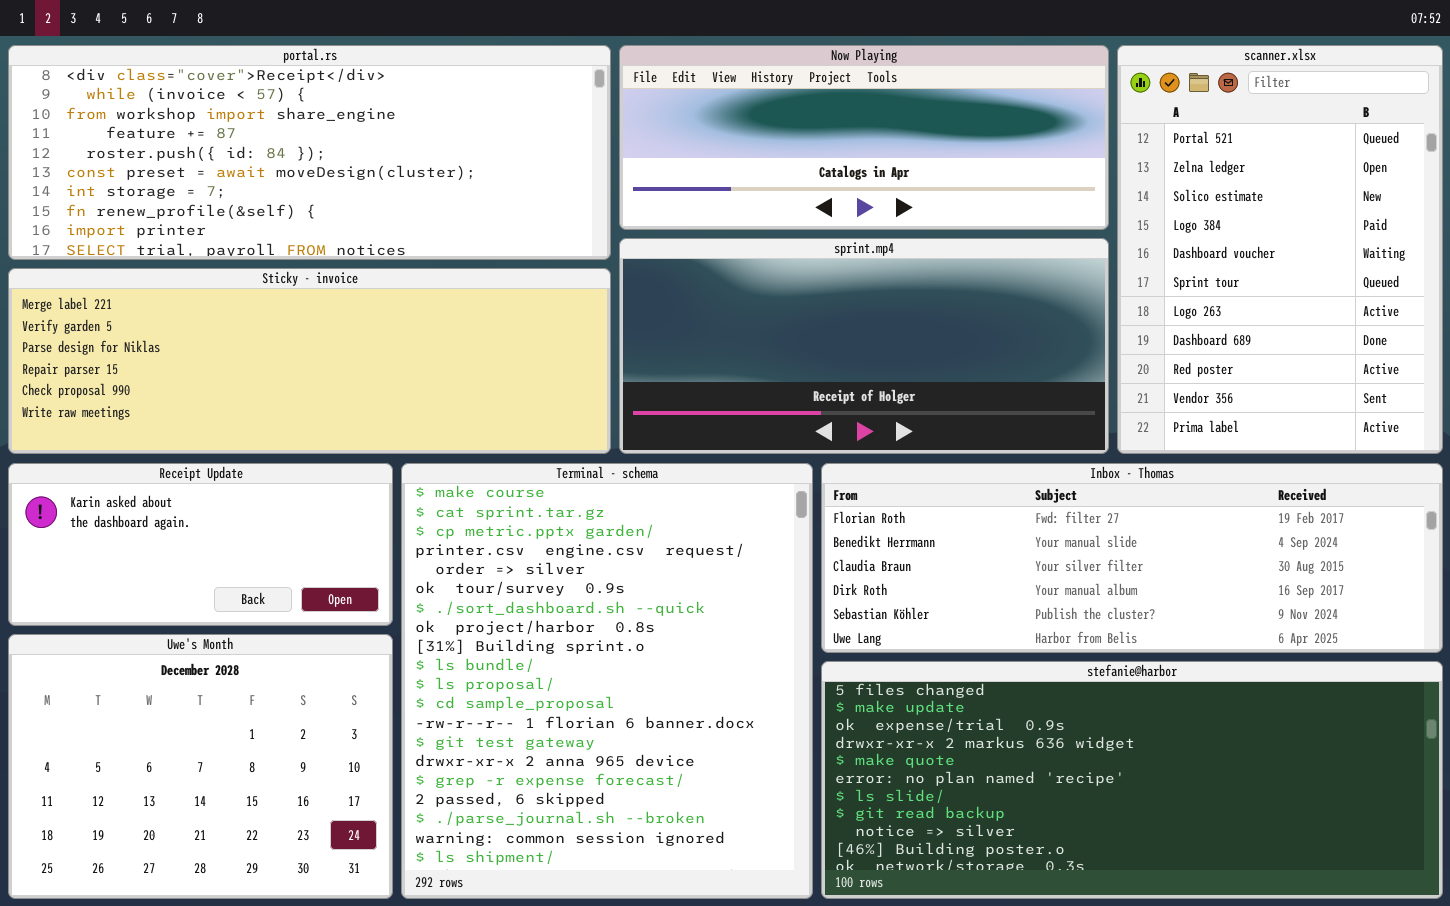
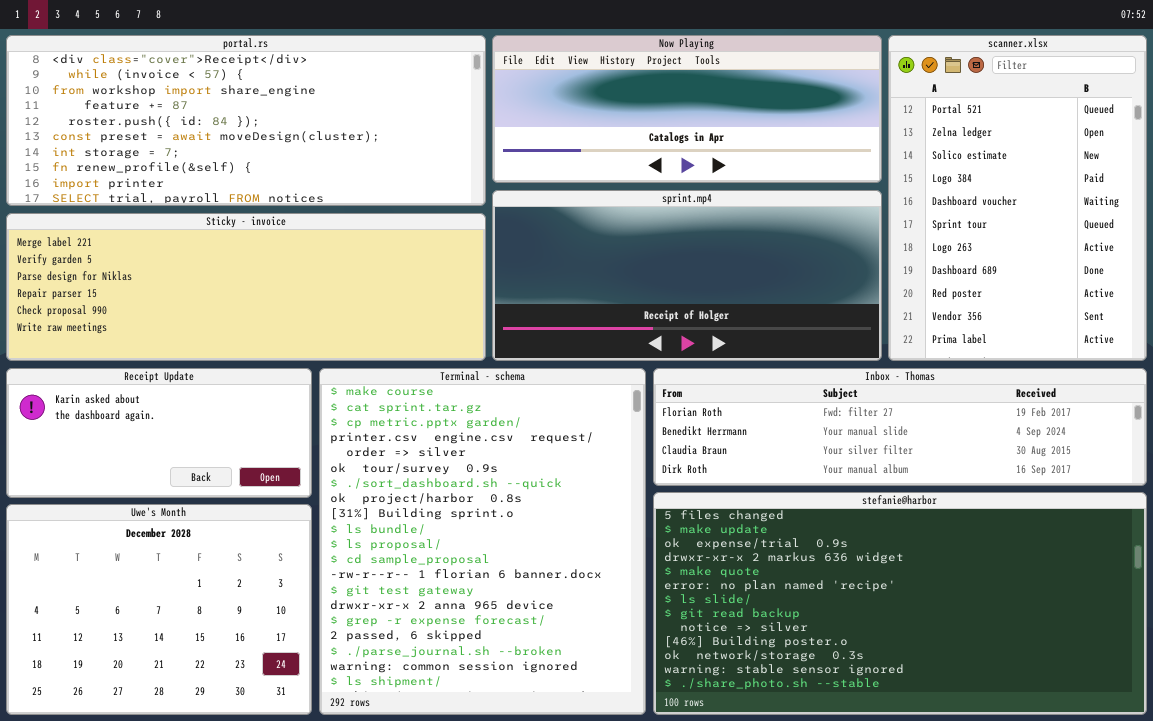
Inbox - Thomas: [821,463,1443,653] -> [653,368,1147,486], resized
stefanie@harbor: [821,661,1443,899] -> [653,492,1147,715], resized

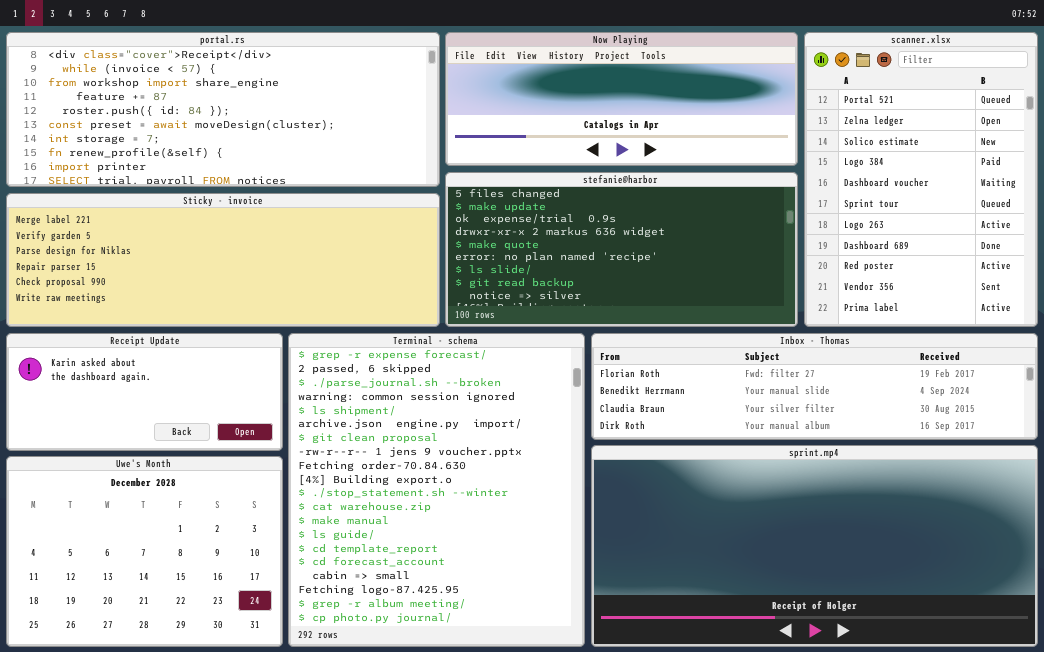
sprint.mp4: [492,190,882,361] -> [591,445,1038,647], moved, resized
Terminal - schema: [319,368,646,715] -> [288,333,585,647], scrolled down 15 rows
stefanie@harbor: [653,492,1147,715] -> [445,172,798,327], moved, resized

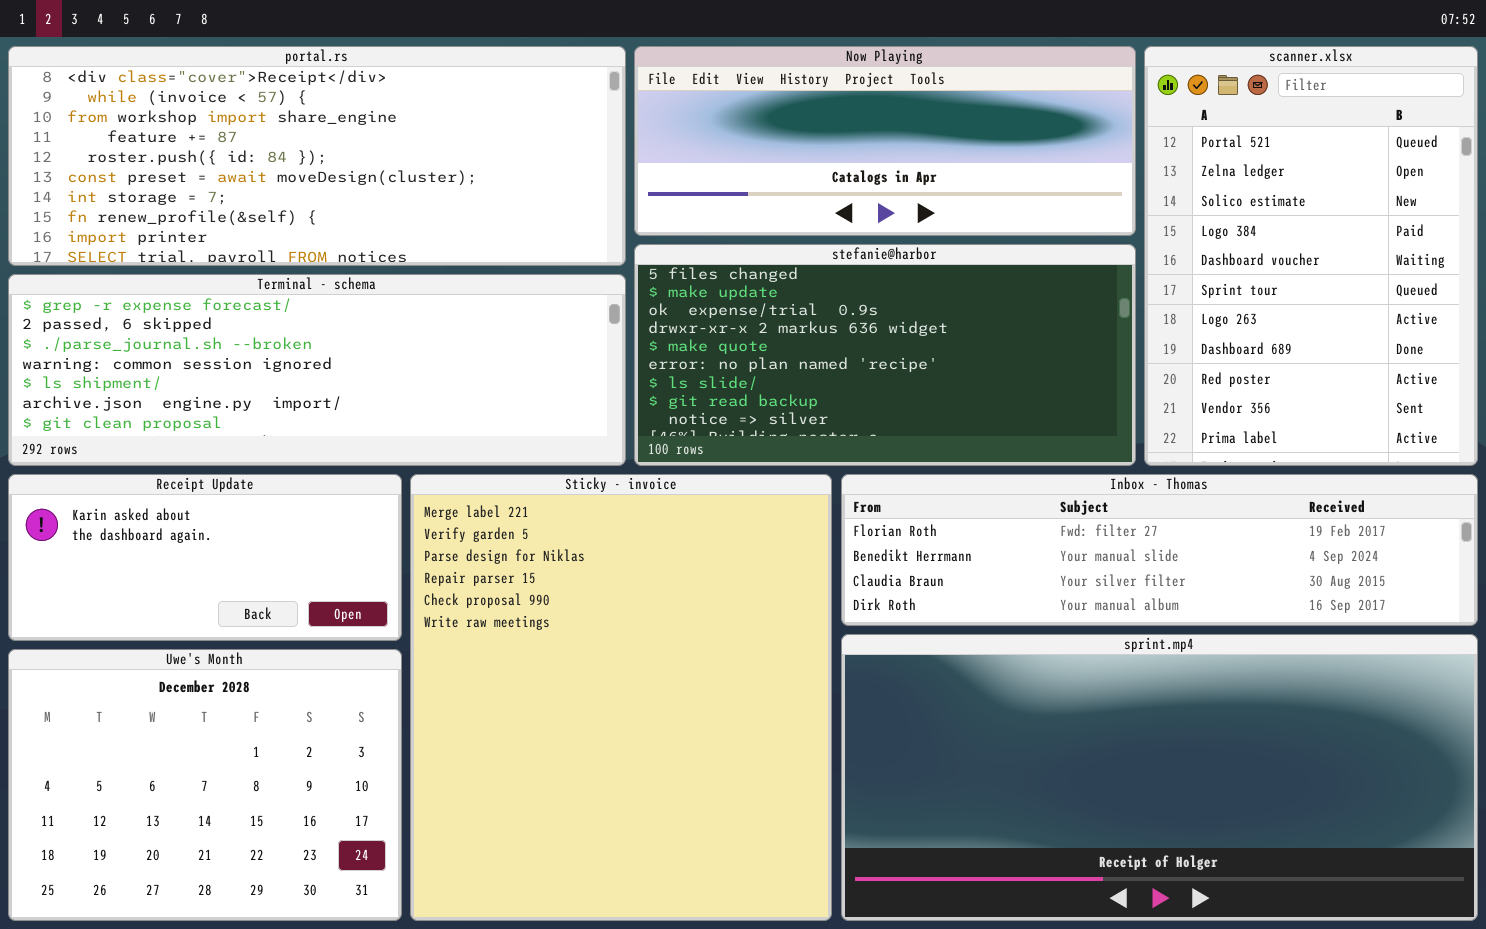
Sticky - invoice: [6,193,440,327] -> [410,474,832,921], moved, resized
Terminal - schema: [288,333,585,647] -> [8,274,626,466], moved, resized

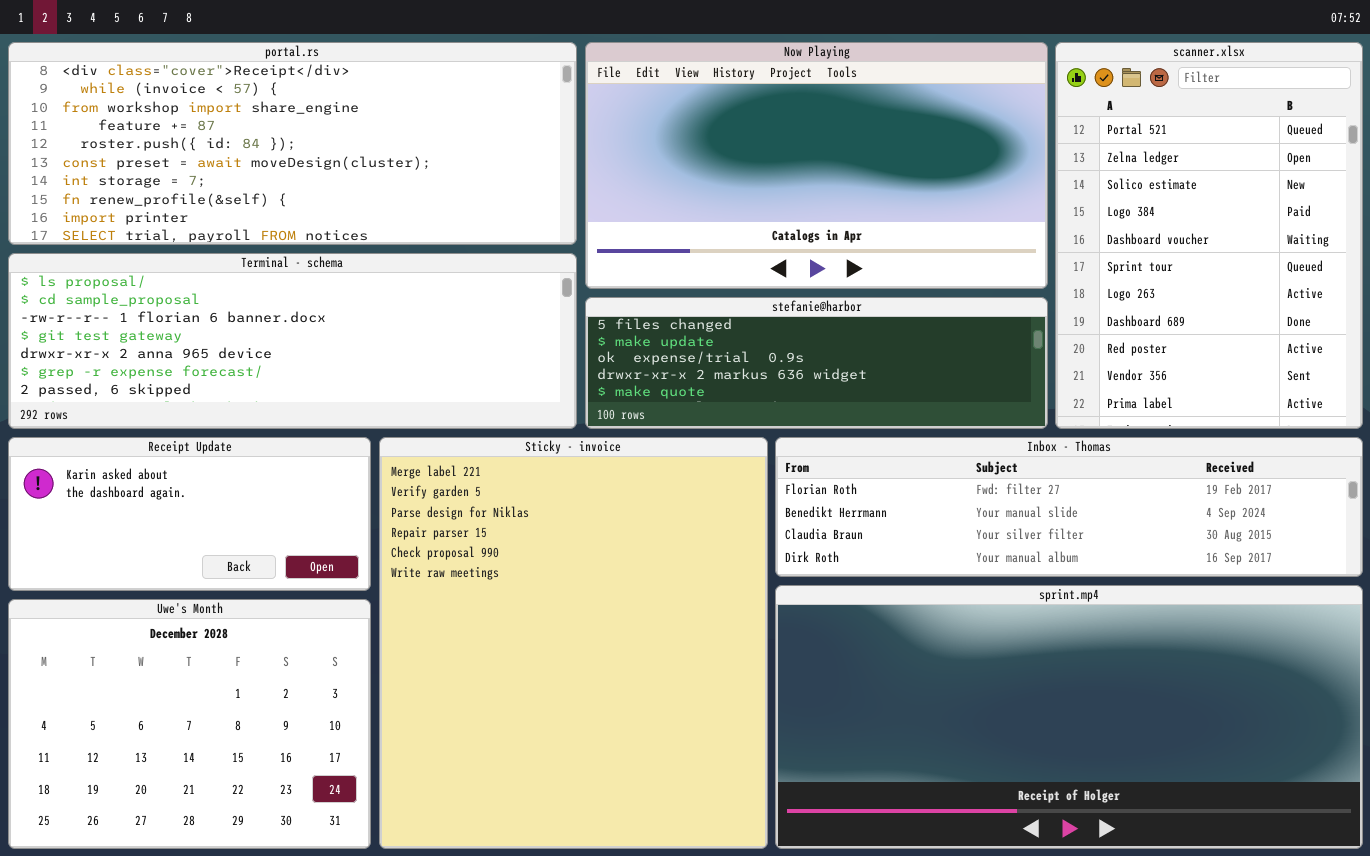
Now Playing: [634,46,1136,236] -> [585,42,1048,289], resized
stefanie@harbor: [634,244,1136,466] -> [585,297,1048,429], resized
Terminal - schema: [8,274,626,466] -> [8,253,577,429], scrolled up 5 rows

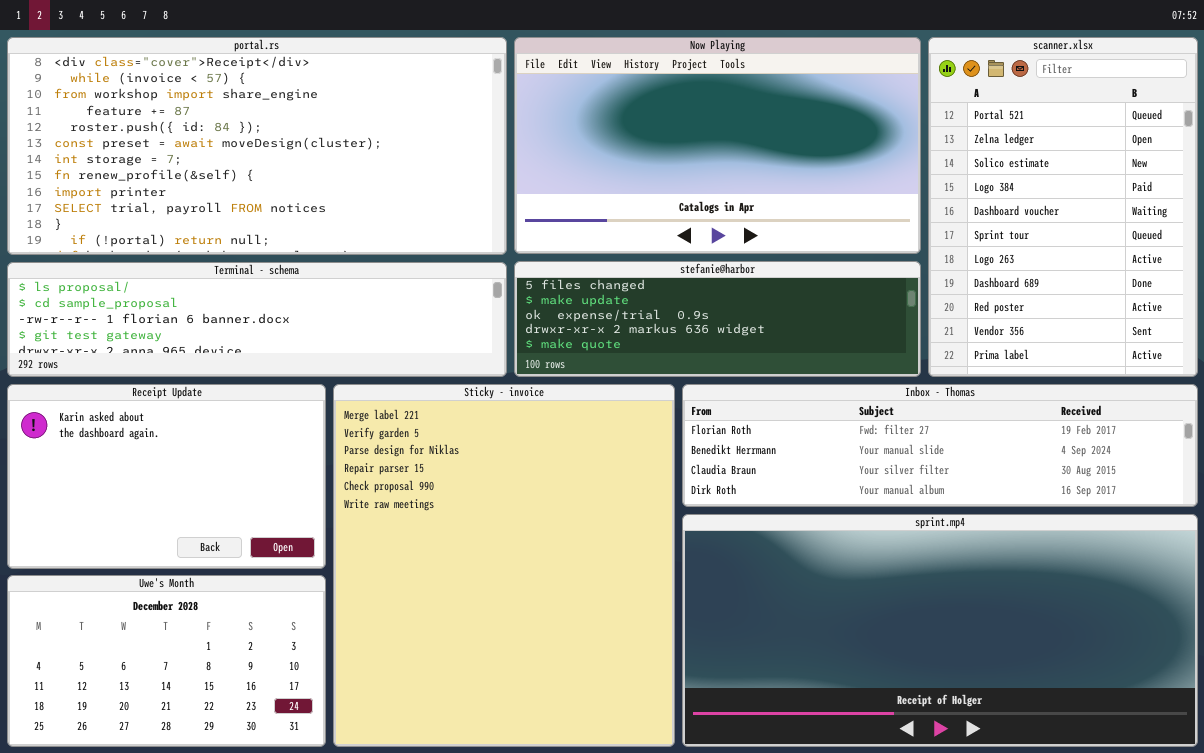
portal.rs: [8,42,577,245] -> [7,37,507,255], resized
Terminal - schema: [8,253,577,429] -> [7,262,507,377], resized
Receipt Update: [8,437,371,591] -> [7,384,326,569], resized
Uwe's Month: [8,599,371,849] -> [7,575,326,747], resized

